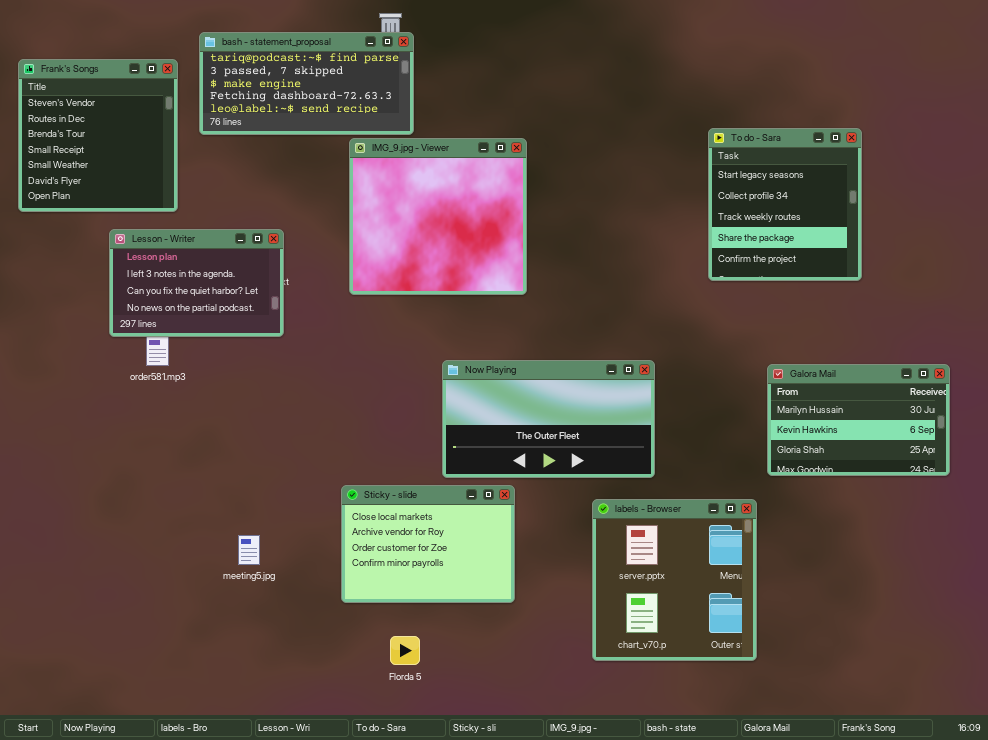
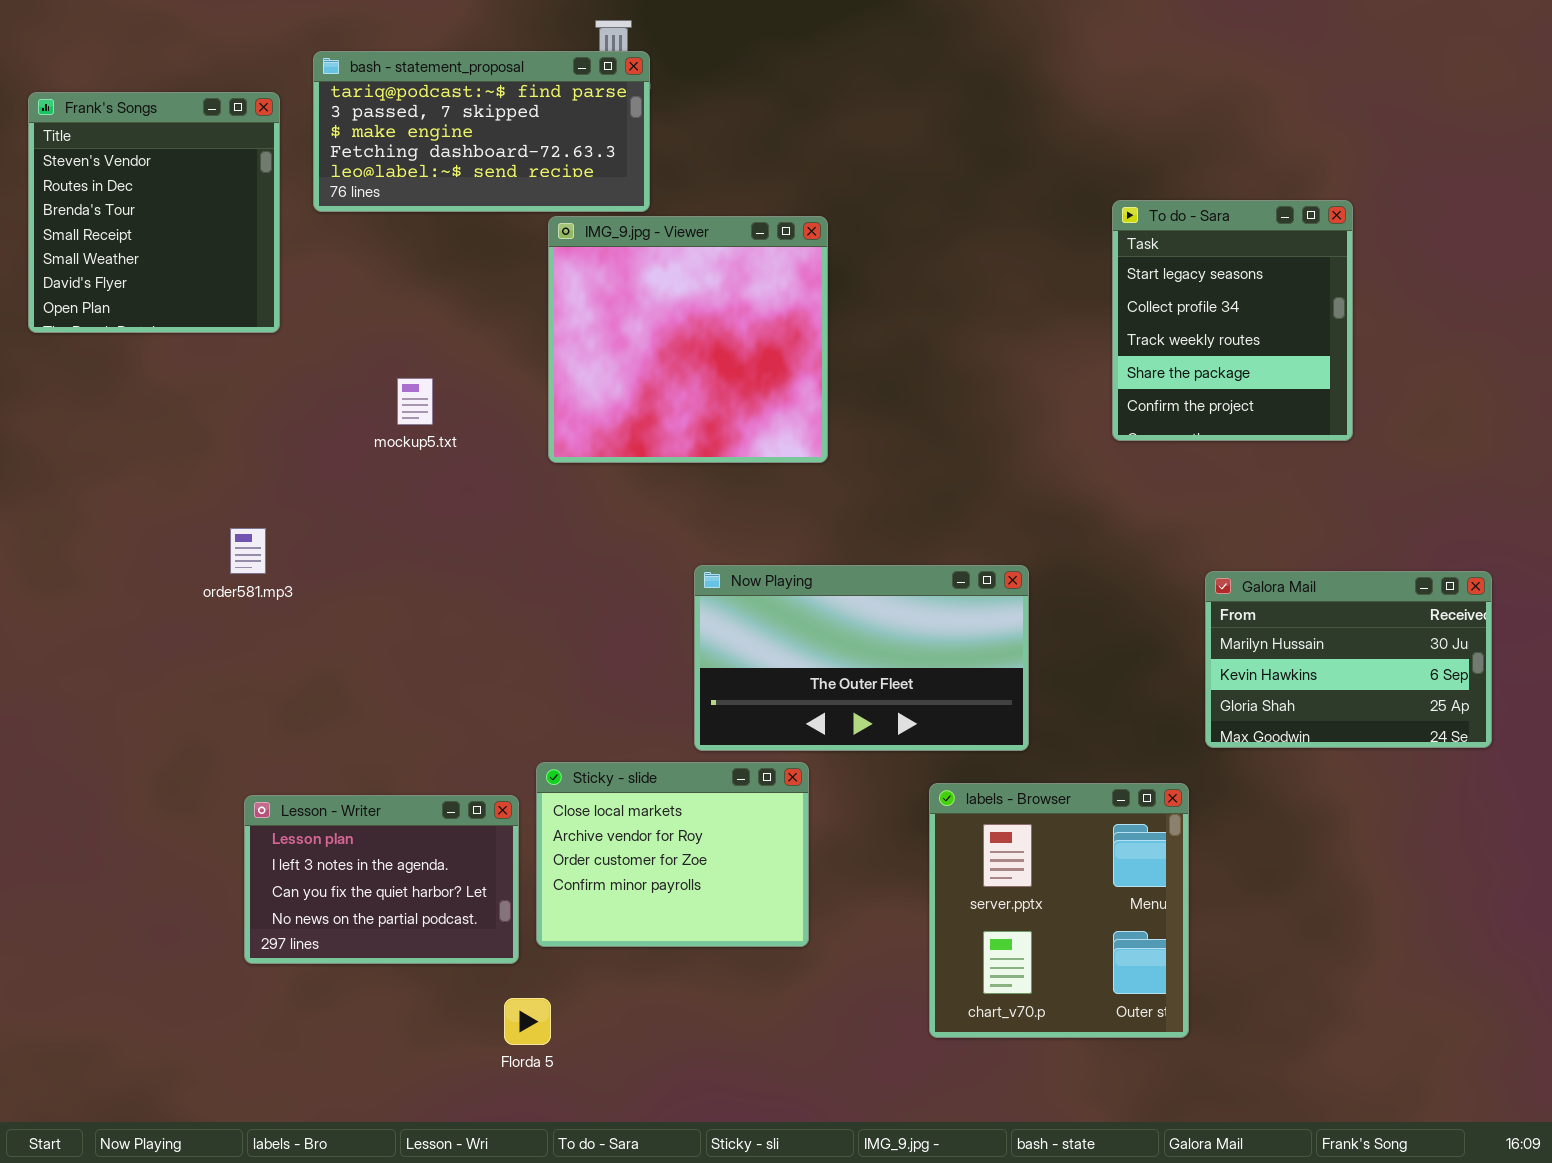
Lesson - Writer: [109,229,284,337] -> [244,795,519,964], moved
Florda 5: [390,636,420,665] -> [504,998,551,1045], moved

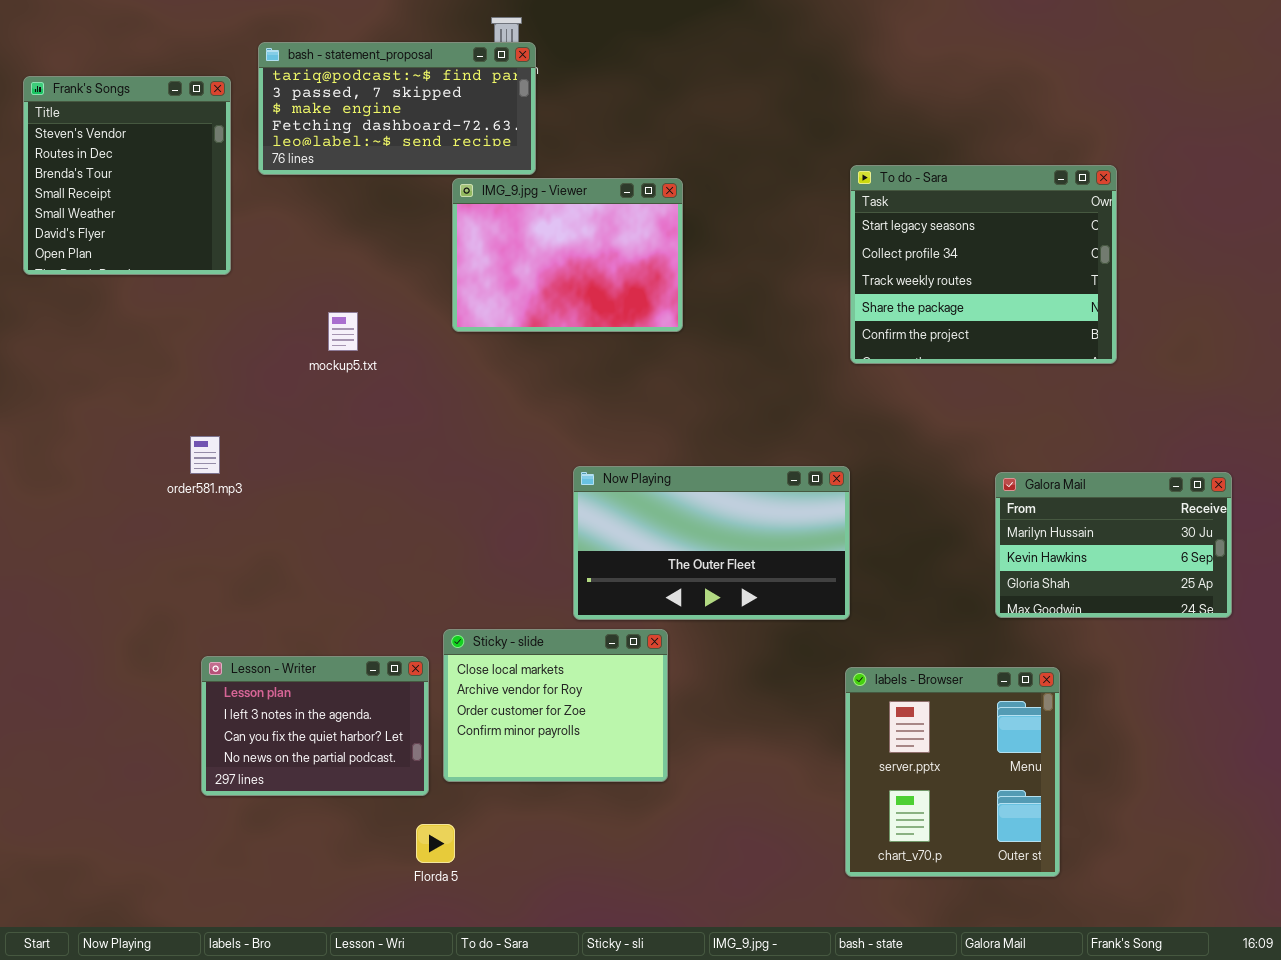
To do - Sara: [1112,200,1353,441] -> [850,165,1117,364], resized
IMG_9.jpg - Viewer: [548,216,828,463] -> [452,178,683,332], resized
labels - Browser: [929,783,1189,1038] -> [845,667,1060,877], moved

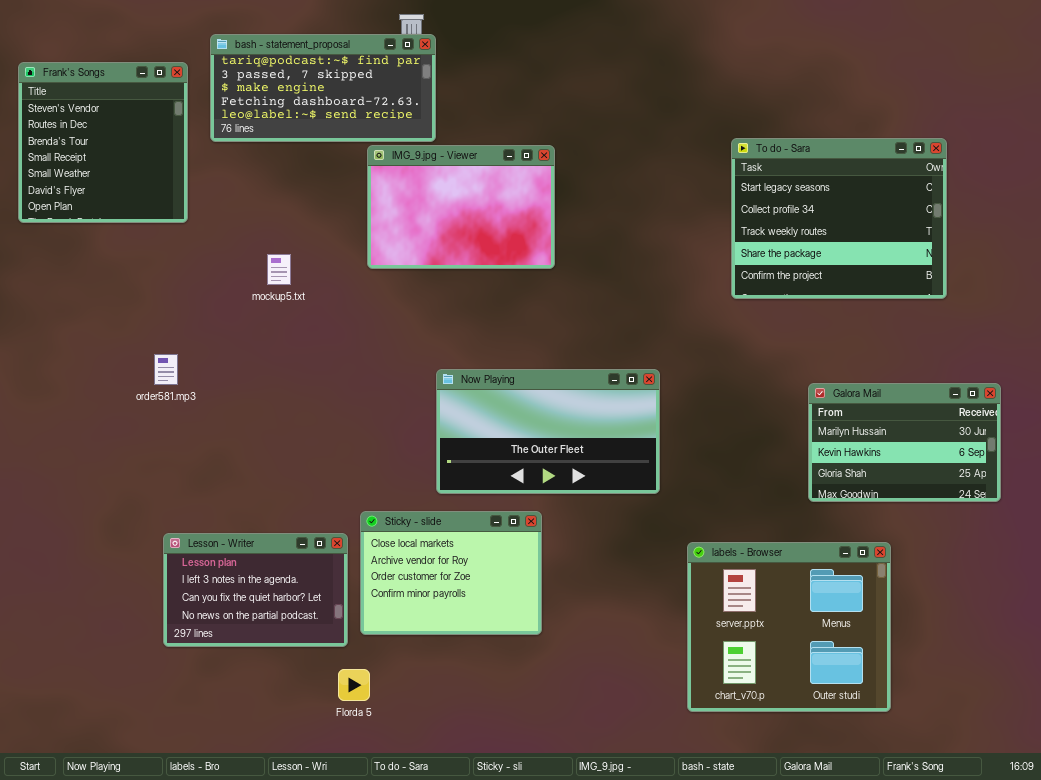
To do - Sara: [850,165,1117,364] -> [731,138,947,299], moved
Now Playing: [573,466,850,620] -> [436,369,660,494], moved
labels - Browser: [845,667,1060,877] -> [687,542,891,712], resized

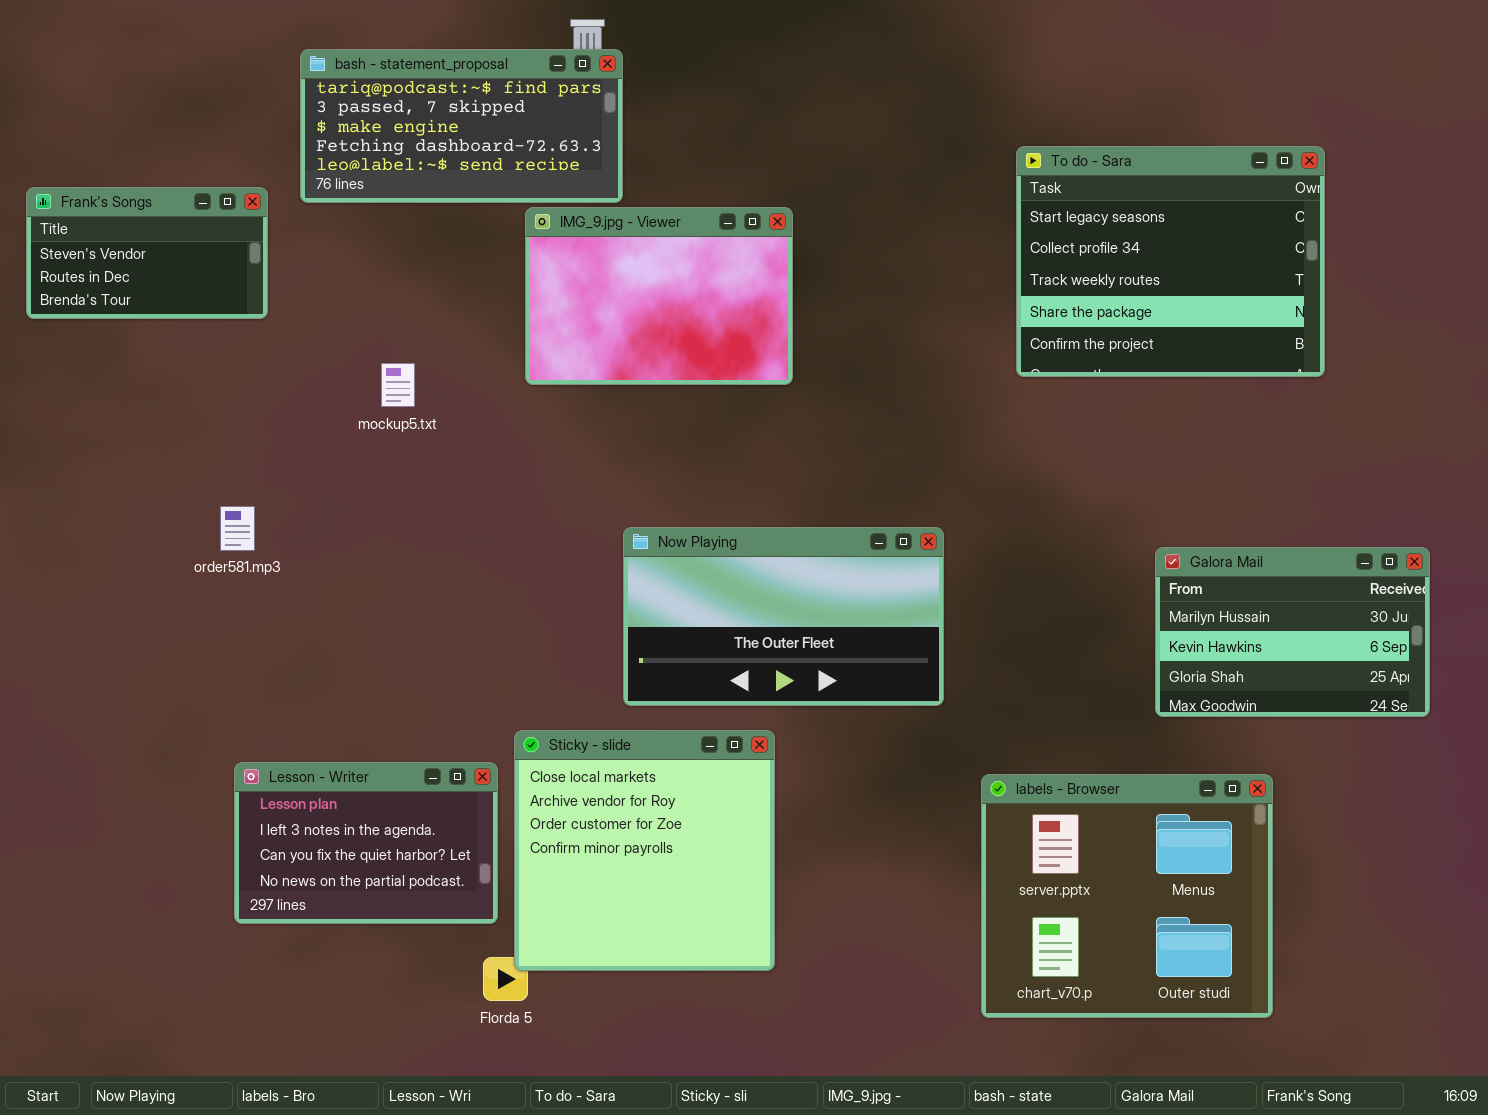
Frank's Songs: [18,62,188,223] -> [26,187,268,319], resized
To do - Sara: [731,138,947,299] -> [1016,146,1325,377], moved
Sticky - slide: [360,511,542,635] -> [514,730,775,971], resized

